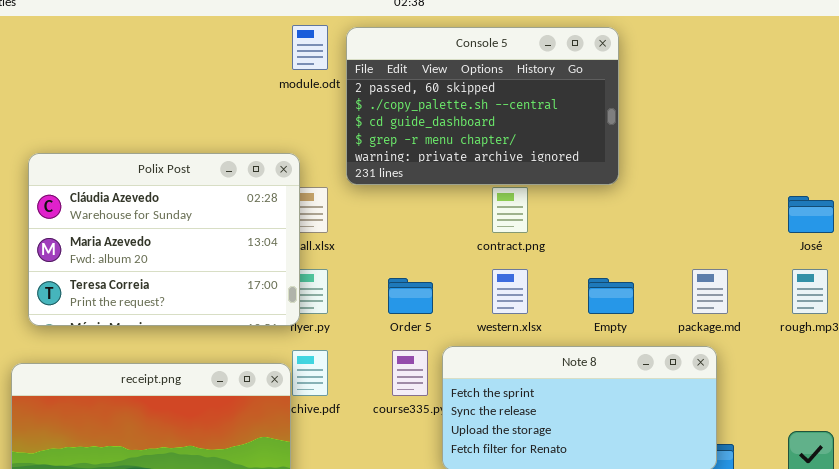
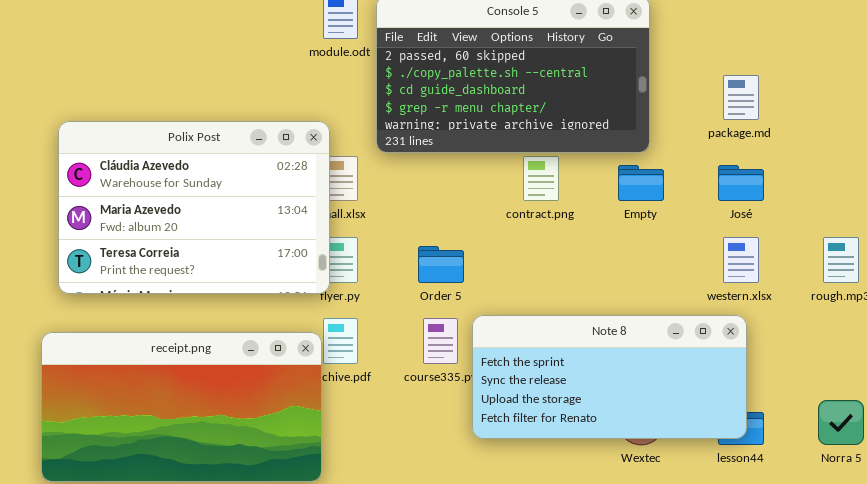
José: [788,196,834,233] -> [718,165,764,201], moved
western.xlsx: [492,269,528,314] -> [723,237,759,283], moved
package.md: [692,269,728,314] -> [723,75,759,120], moved
Empty: [588,278,634,314] -> [618,165,664,201], moved

